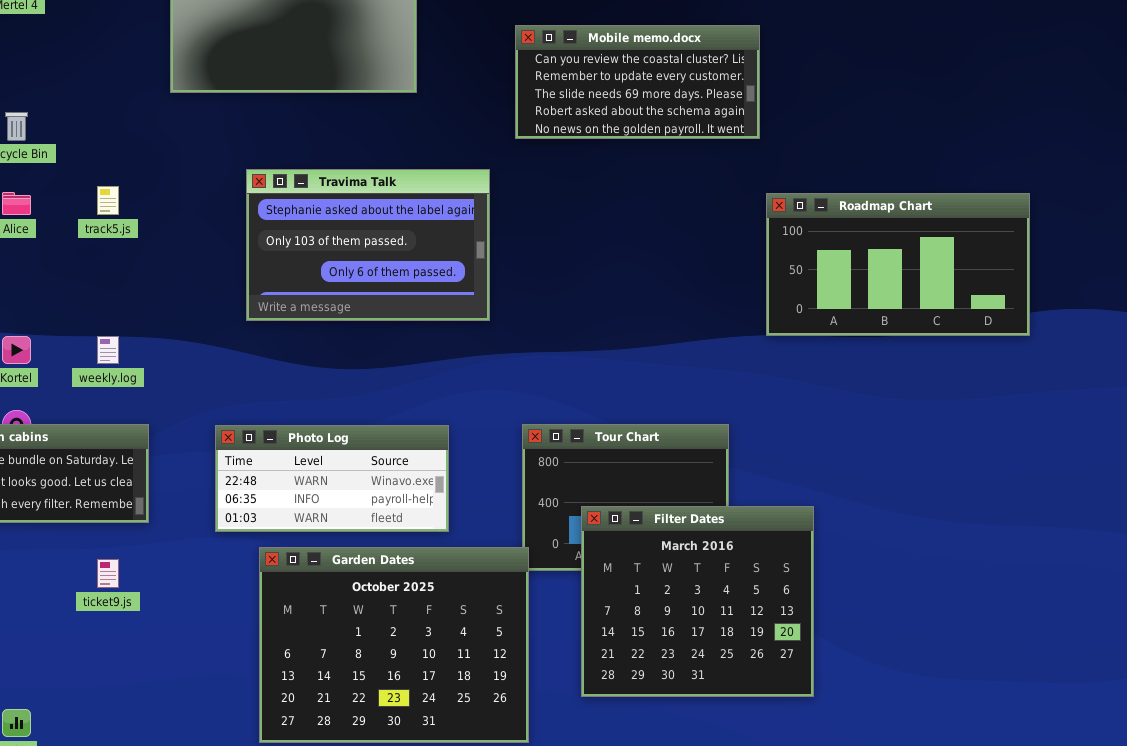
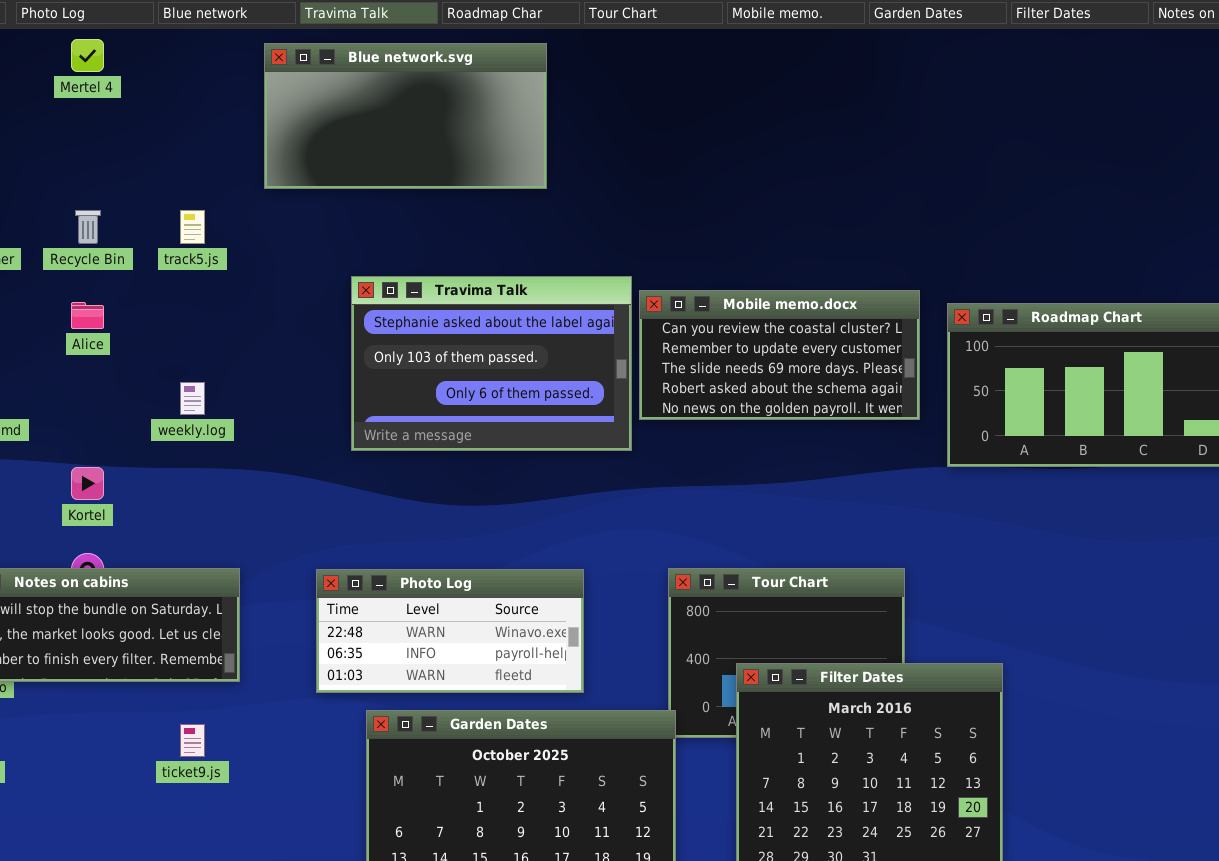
Mobile memo.docx: [515,25,760,139] -> [639,290,920,420], moved
track5.js: [97,186,119,215] -> [180,210,205,244], moved
weekly.log: [97,336,119,364] -> [180,382,205,415], moved

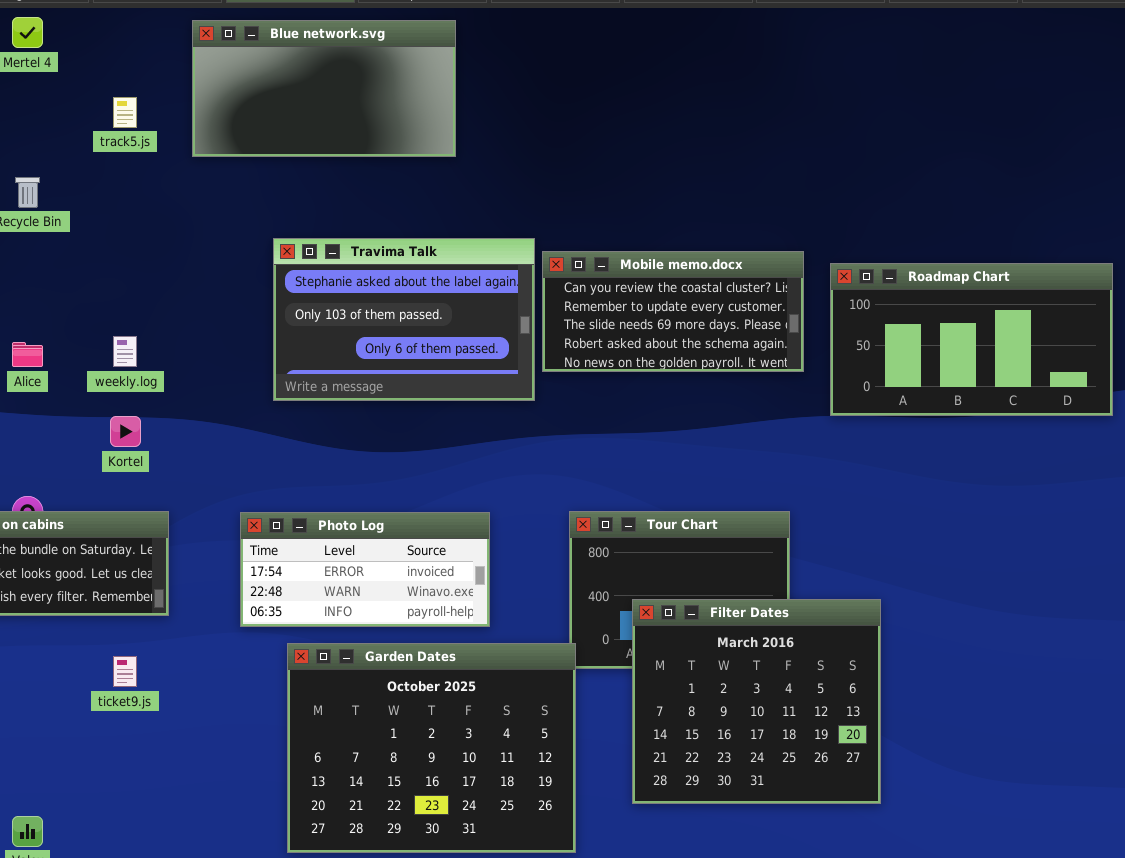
track5.js: [180,210,205,244] -> [113,97,137,128], moved
Alice: [71,302,104,329] -> [12,342,43,367], moved
Kortel: [71,467,104,500] -> [110,416,141,447], moved
Photo Log: [316,569,584,693] -> [240,512,490,627], scrolled up 1 row

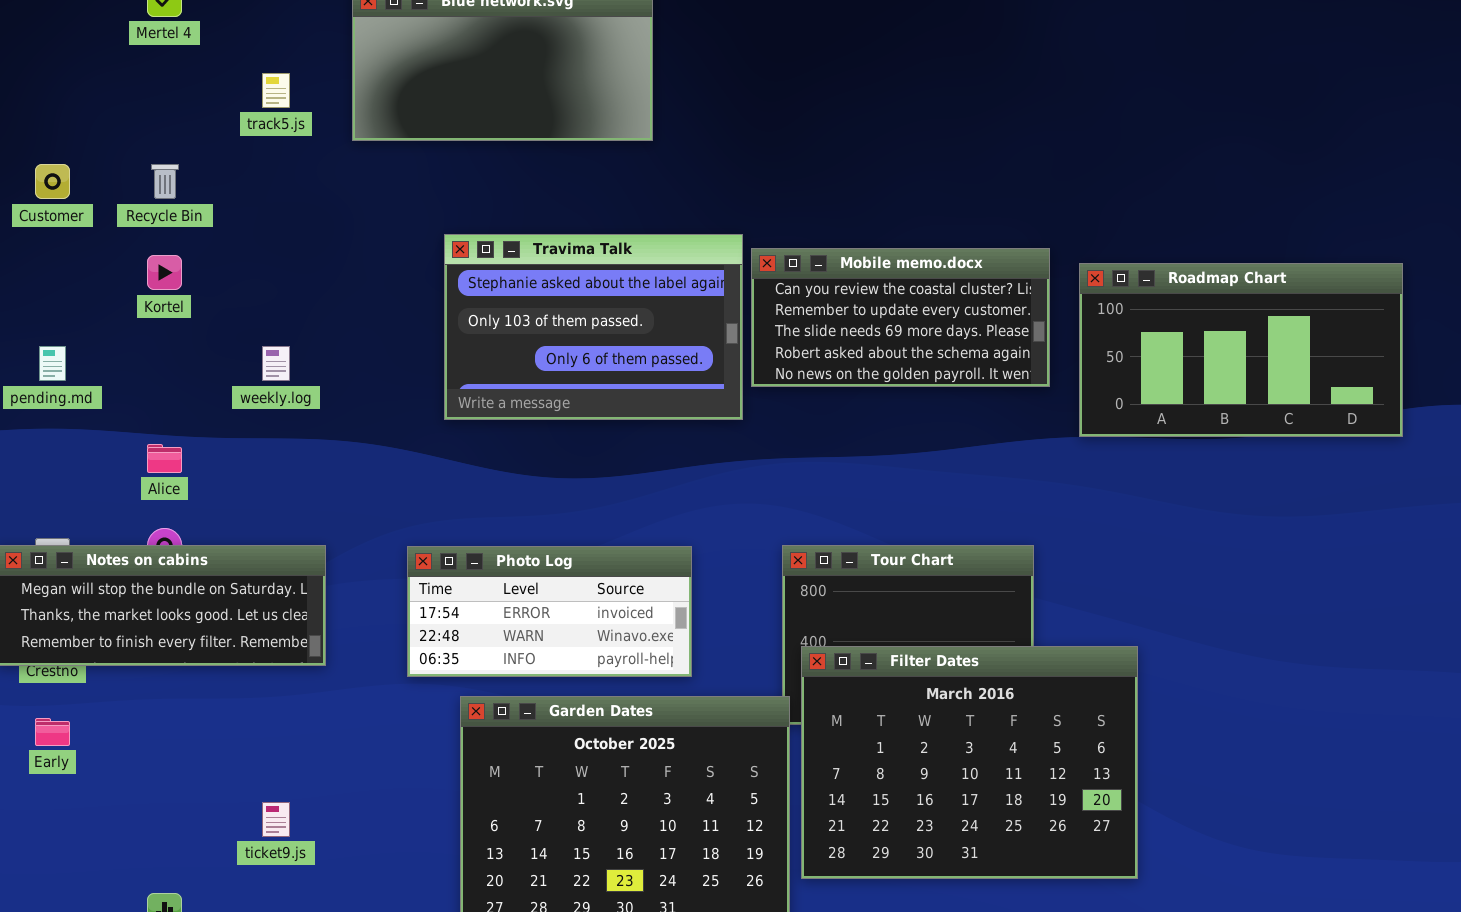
Alice: [12,342,43,367] -> [147,444,182,473], moved
Kortel: [110,416,141,447] -> [147,255,182,290], moved
Filter Dates: [632,599,881,804] -> [801,646,1138,879], resized
ticket9.js: [113,656,137,687] -> [262,802,290,837], moved

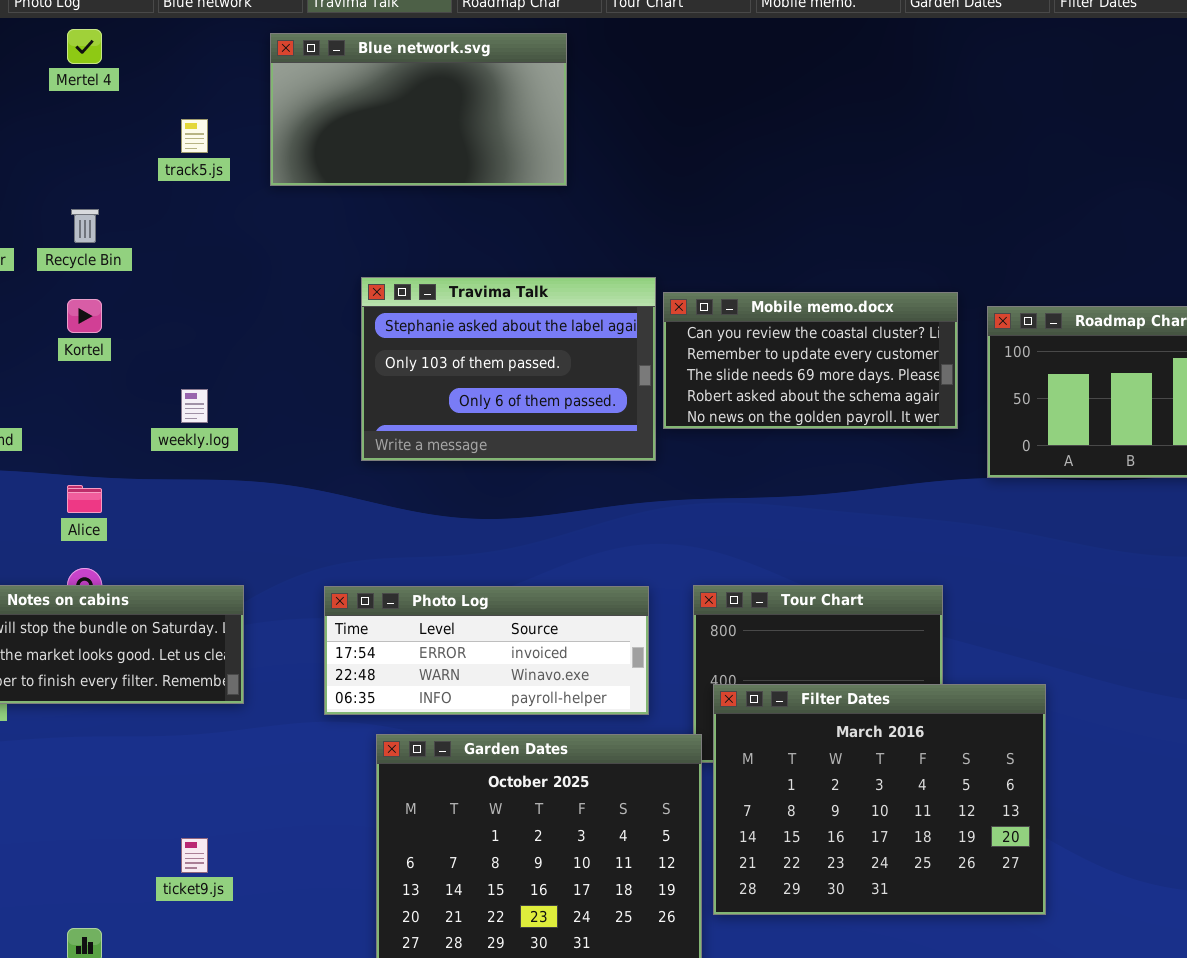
Photo Log: [407,546,692,677] -> [324,586,649,715], resized

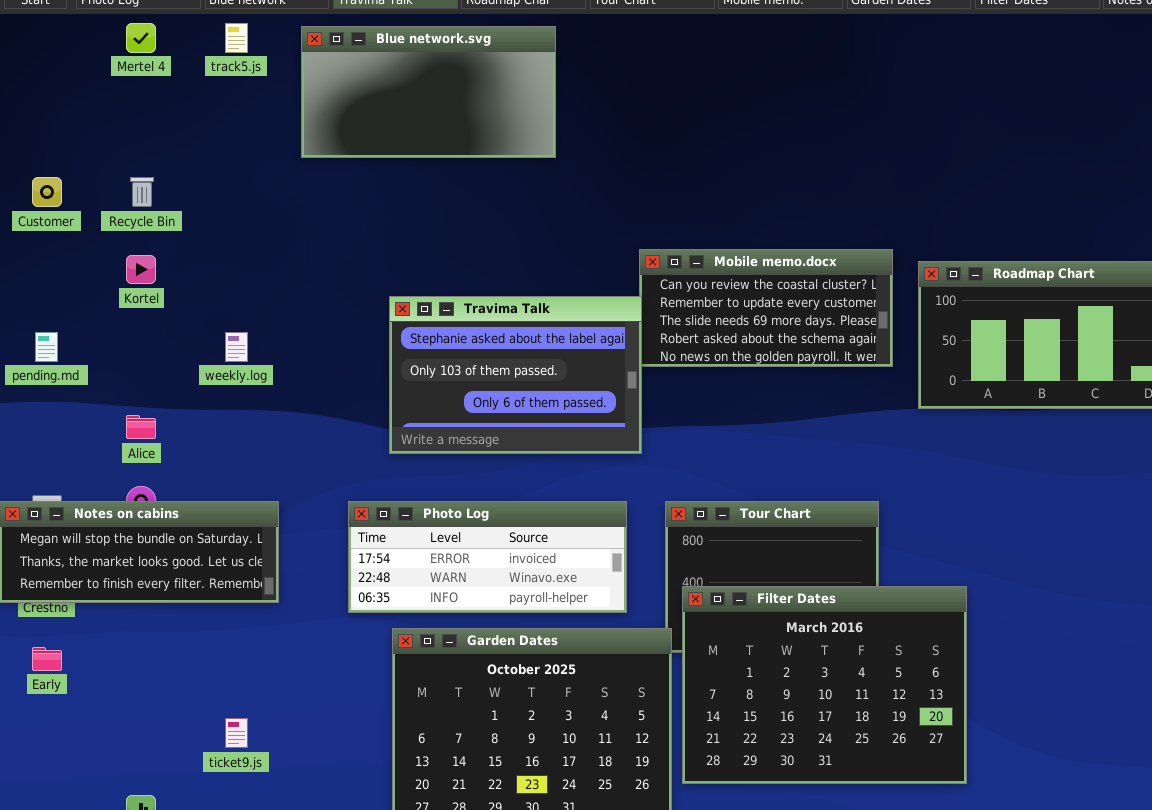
track5.js: [181,119,208,153] -> [225,23,248,53], moved
Travima Talk: [361,277,656,461] -> [389,296,642,454], moved

